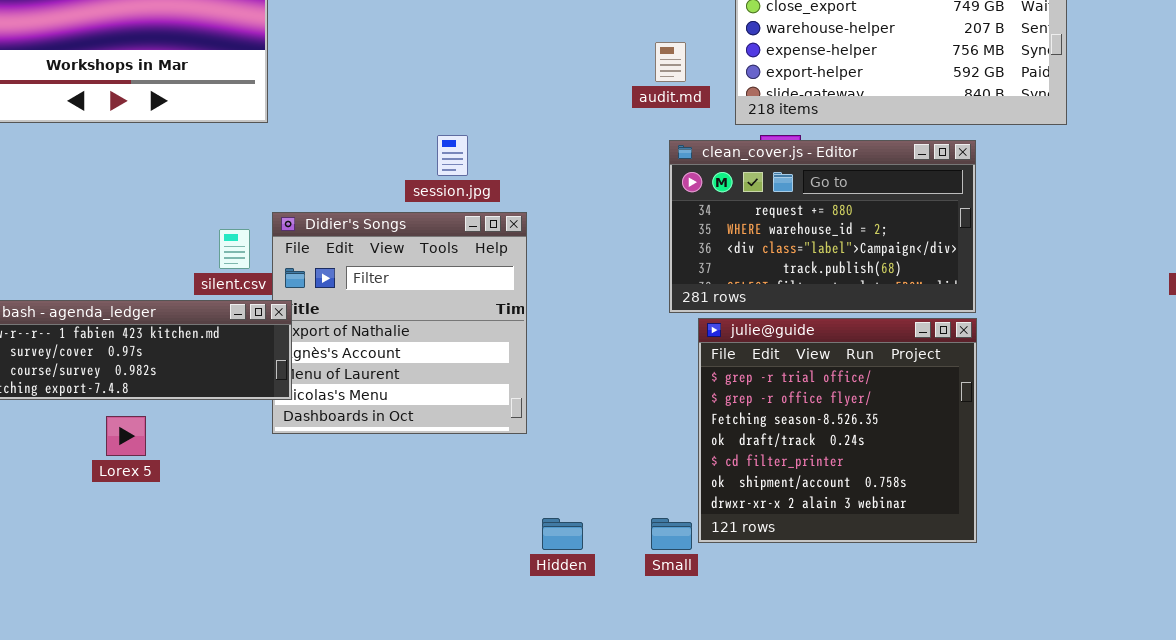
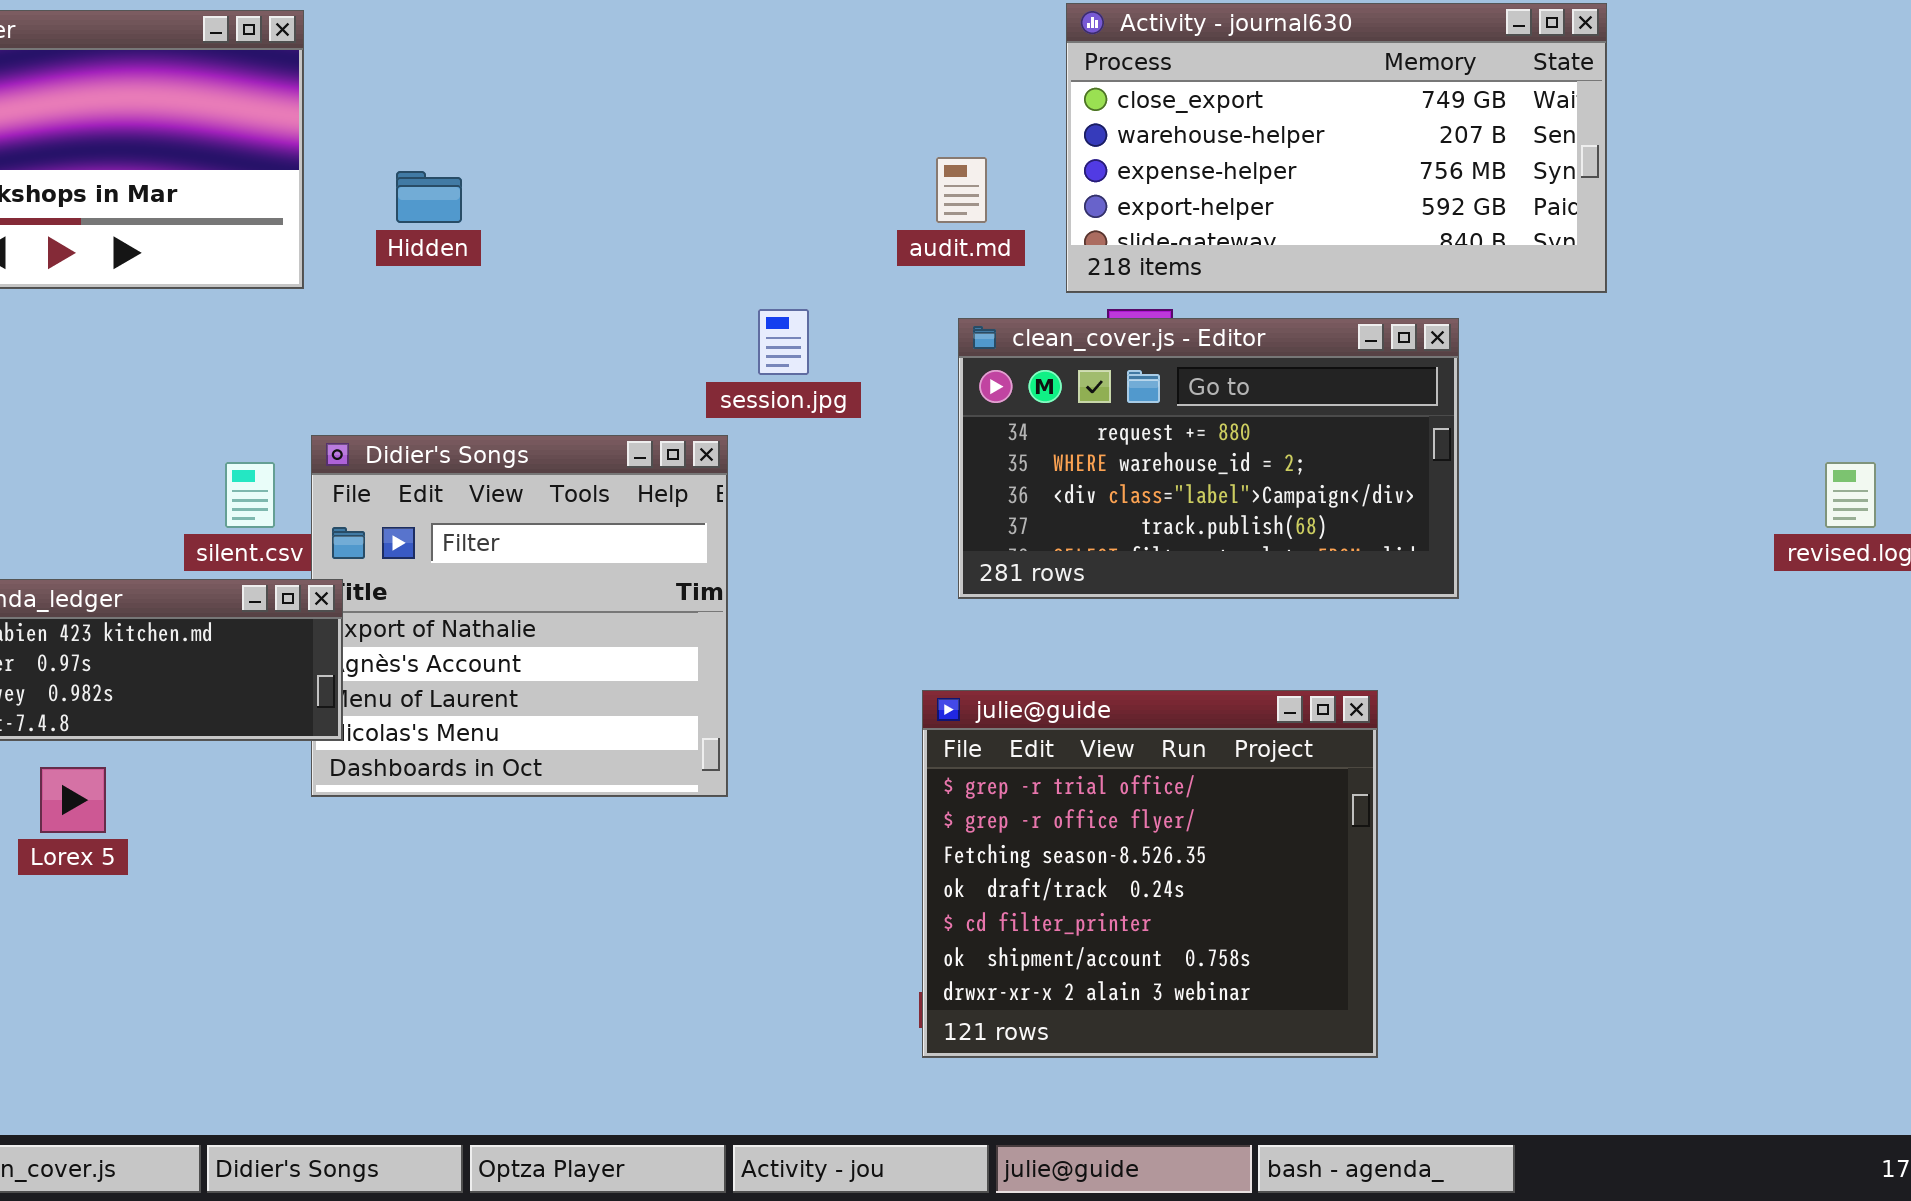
session.jpg: [437,135,468,176] -> [758,309,809,375], moved
julie@guide: [698,318,977,543] -> [922,690,1378,1058], moved
Hidden: [542,518,583,550] -> [396,171,462,223], moved

